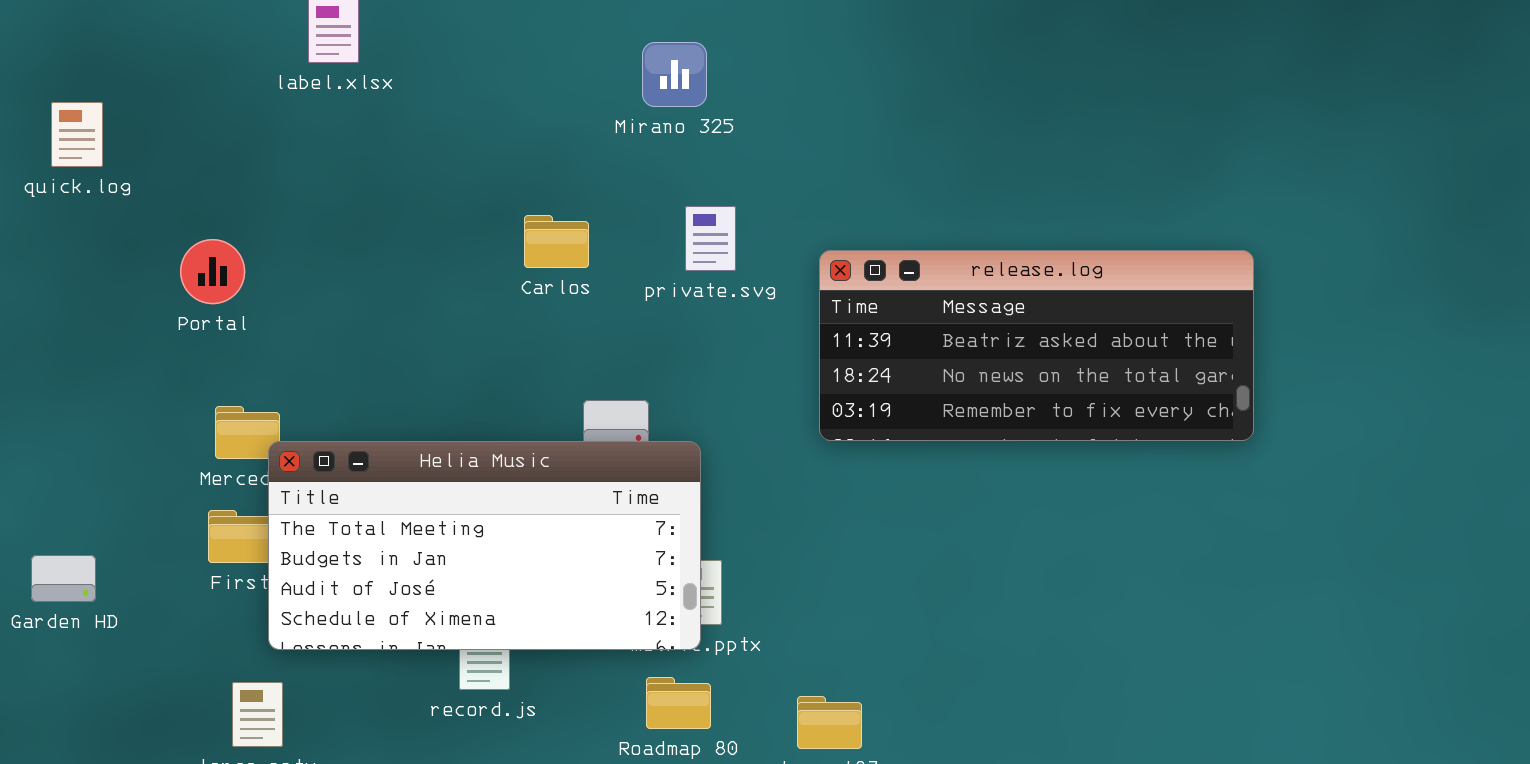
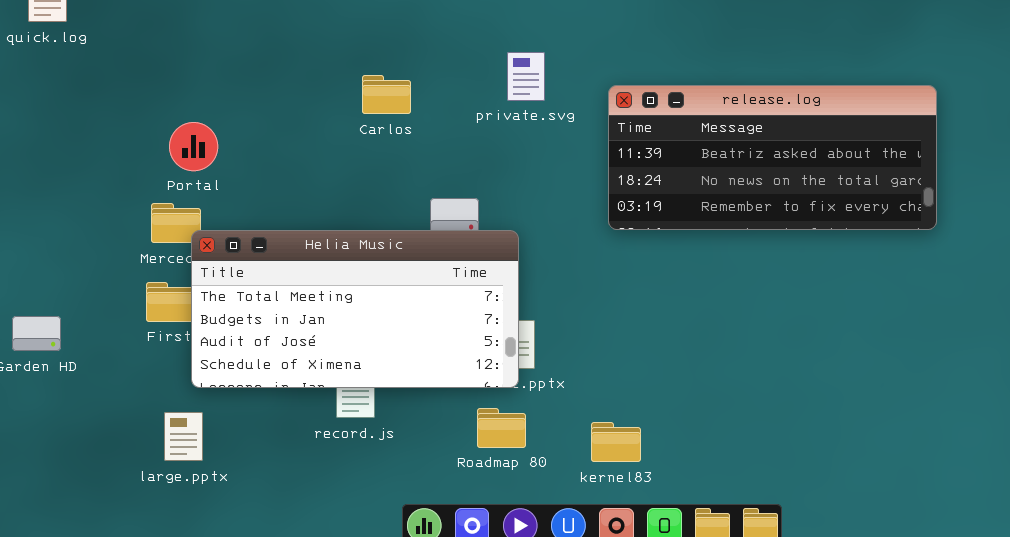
Carlos: [524,215,589,268] -> [362,75,411,114], moved
Portal: [180,239,245,304] -> [169,122,218,171], moved

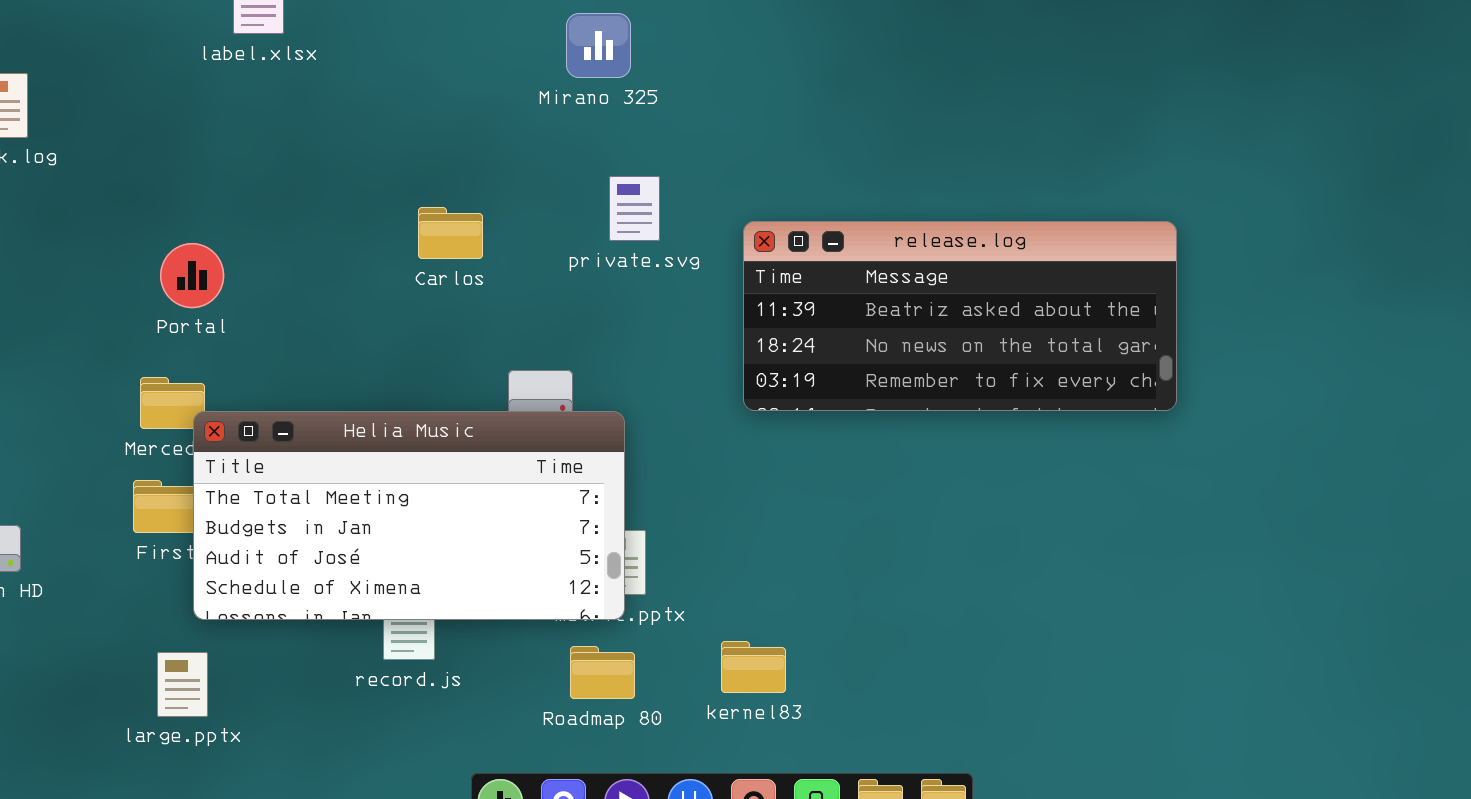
Portal: [169,122,218,171] -> [160,243,224,308], moved
kernel83: [591,422,641,462] -> [721,641,786,693], moved

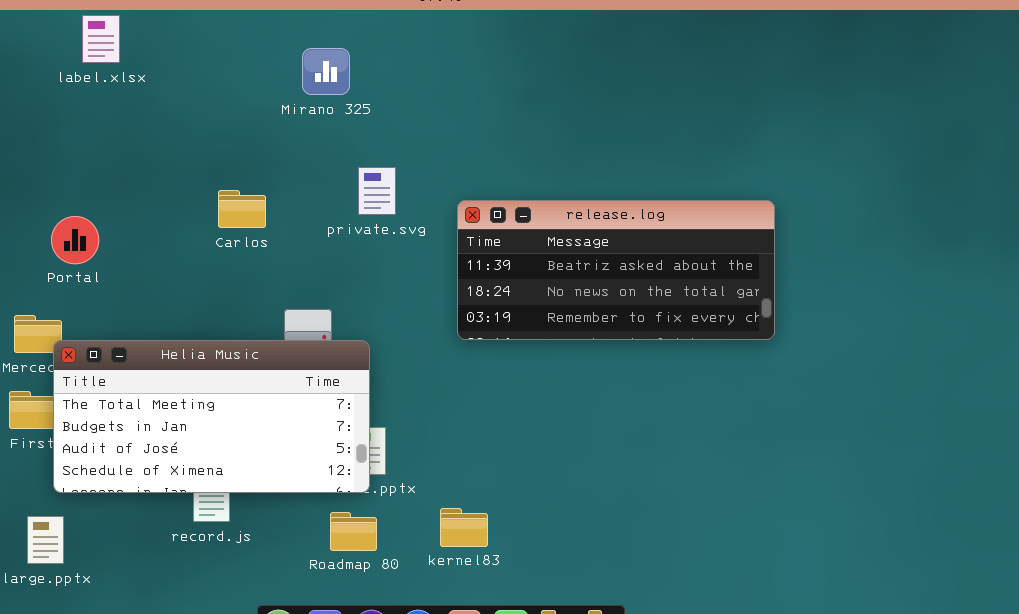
Mirano 325: [566,13,631,78] -> [302,48,350,95], moved
Portal: [160,243,224,308] -> [51,216,99,264], moved

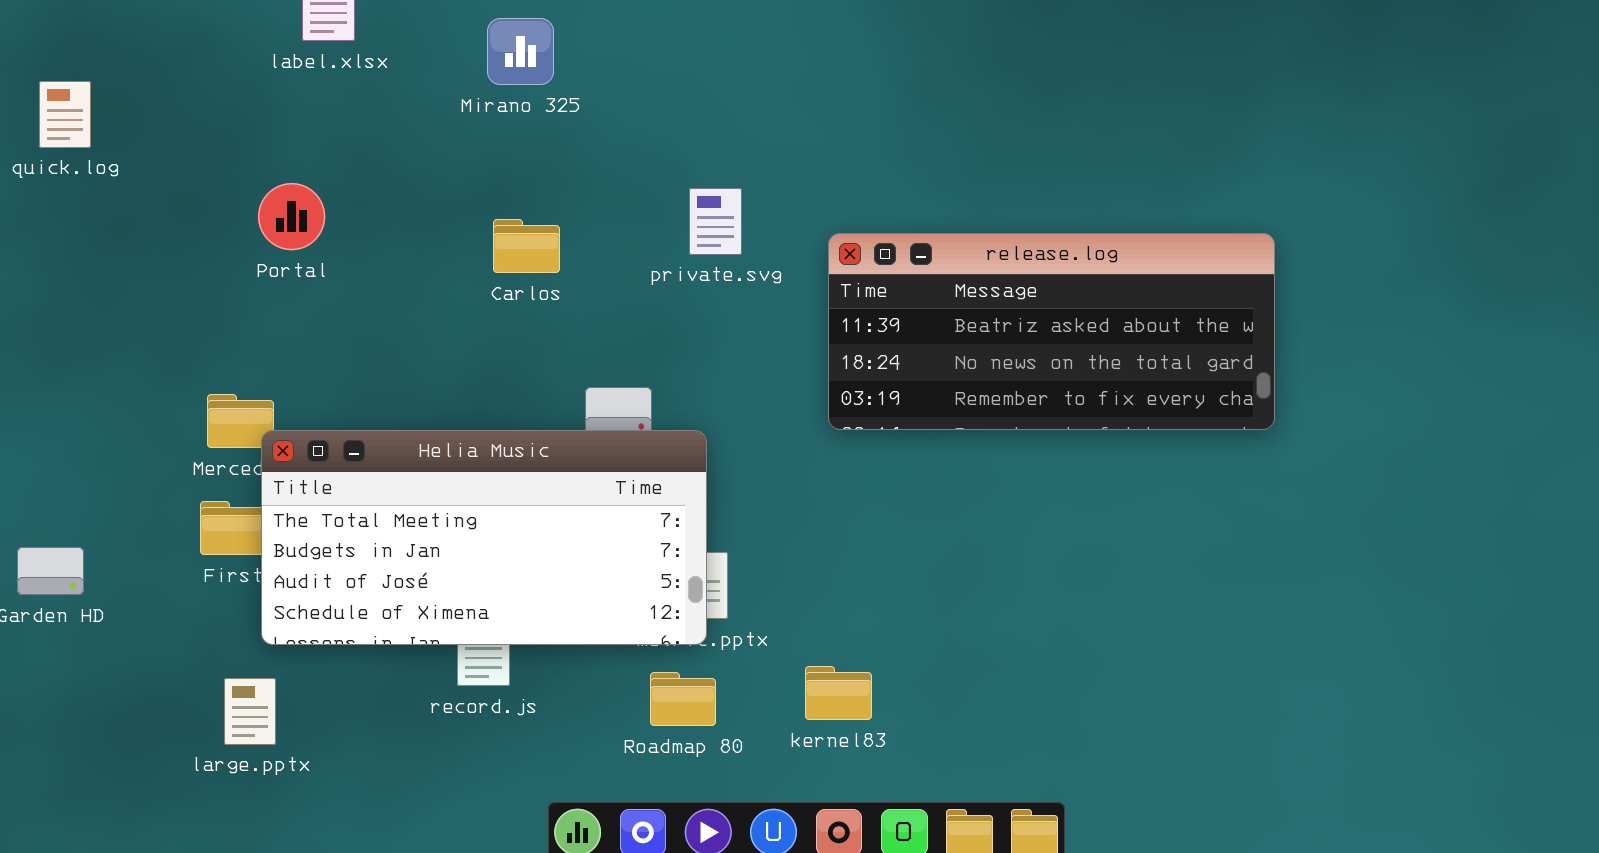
Mirano 325: [302,48,350,95] -> [487,18,554,85], moved
Portal: [51,216,99,264] -> [258,183,325,250], moved

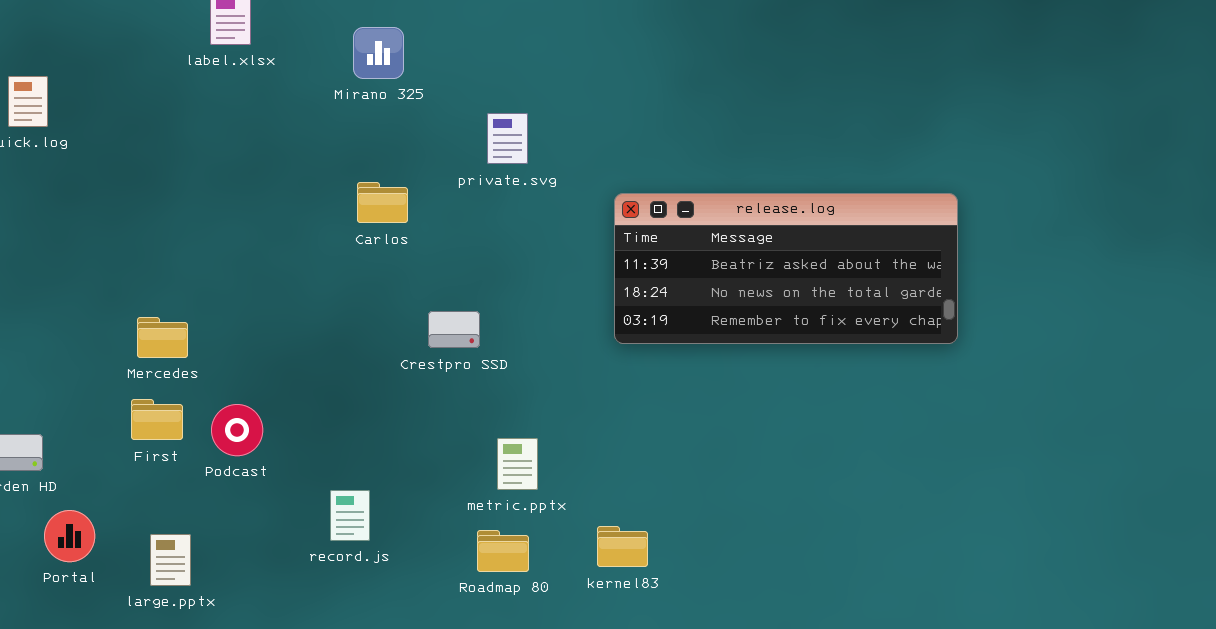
Portal: [258,183,325,250] -> [44,510,95,562], moved
private.svg: [689,188,742,255] -> [487,113,528,164], moved
Helia Music: [261,430,707,645] -> none, closed

